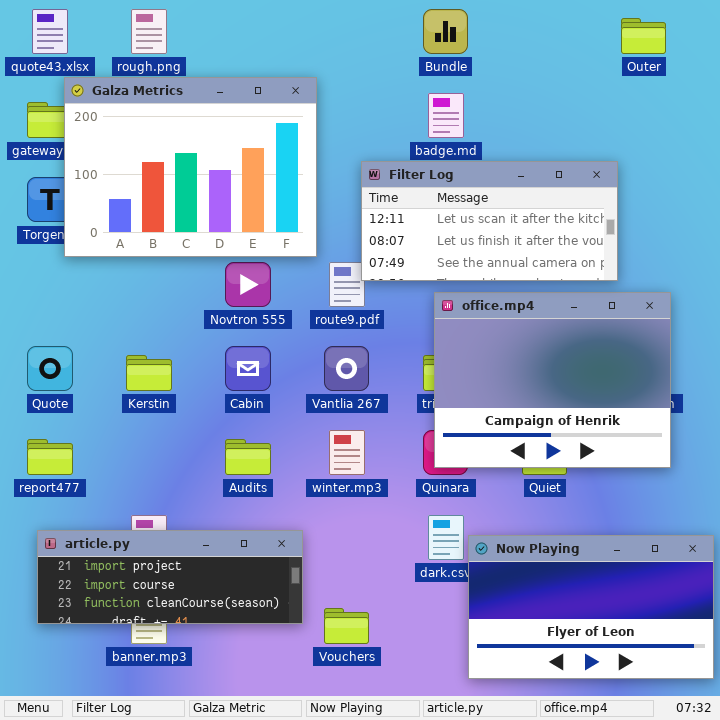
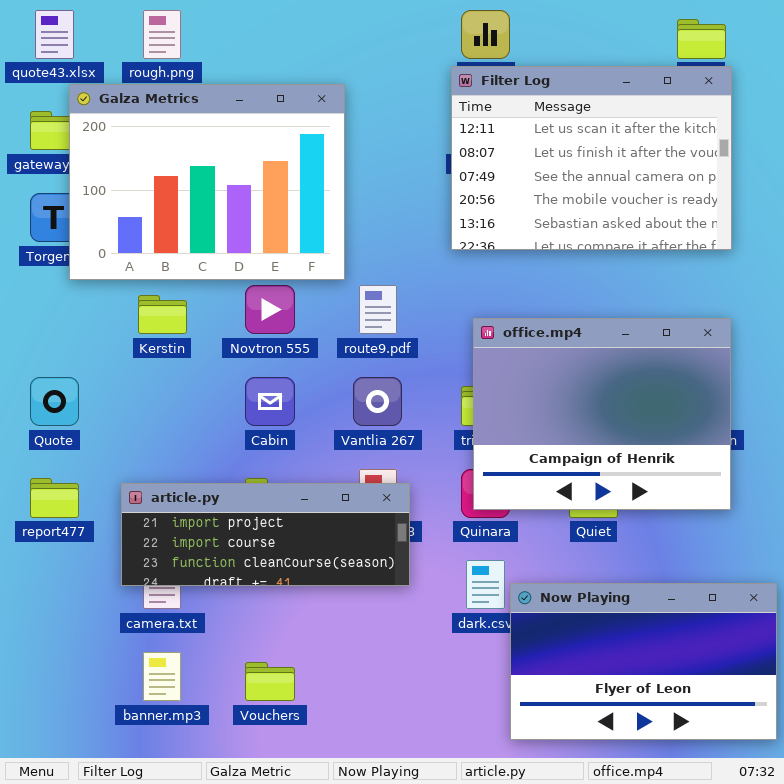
Filter Log: [361,161,618,281] -> [451,66,732,250], moved, resized
Kerstin: [126,355,172,391] -> [138,295,187,334], moved
article.py: [37,530,303,624] -> [121,483,410,586], moved
Vouchers: [324,608,369,644] -> [245,662,295,701], moved

